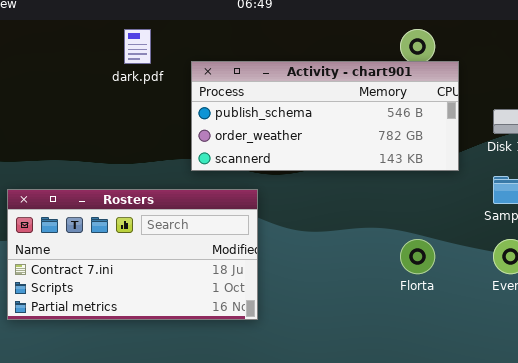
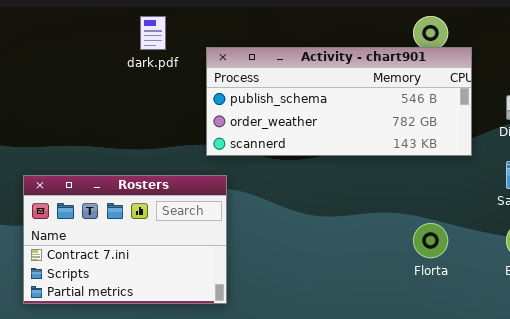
Rosters: [7,189,258,320] -> [23,175,227,304], resized

